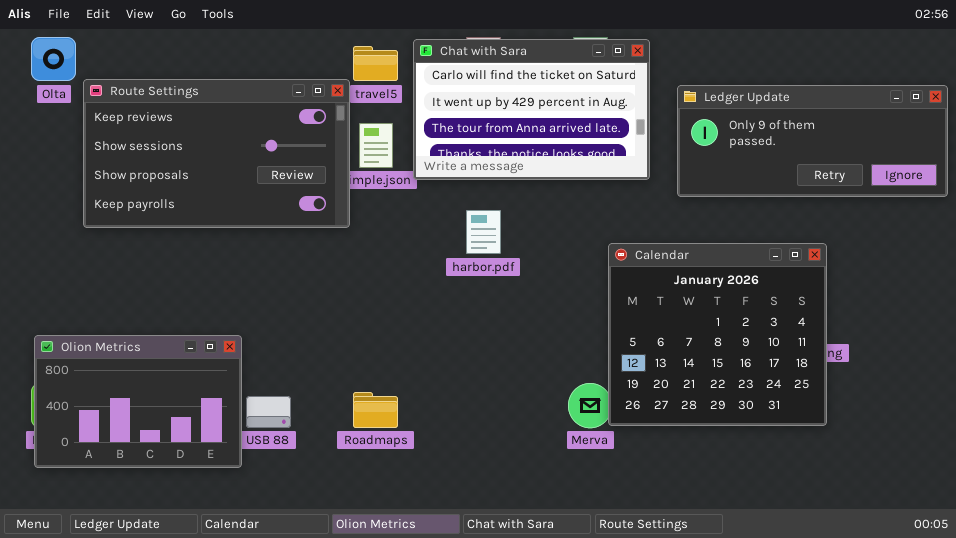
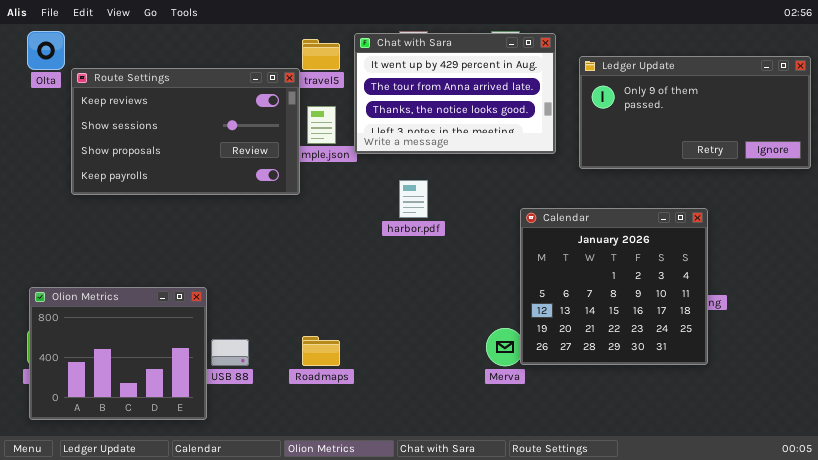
Chat with Sara: [413,39,650,180] -> [354,33,556,154], scrolled down 1 row
Ledger Update: [677,85,948,197] -> [579,56,811,169], resized
Olion Metrics: [34,335,242,468] -> [29,287,207,420], resized

